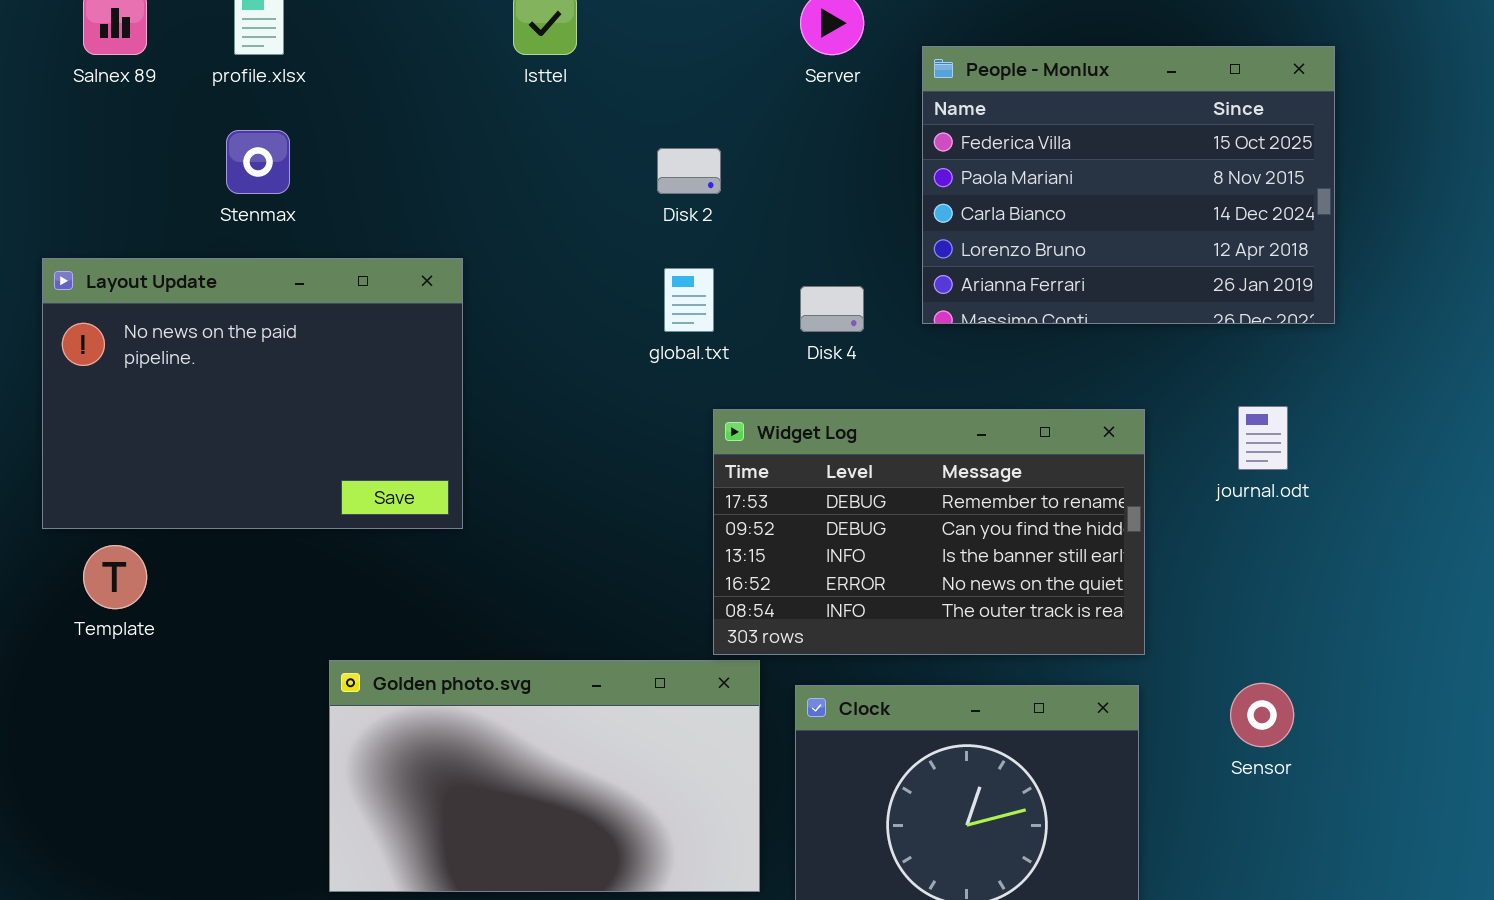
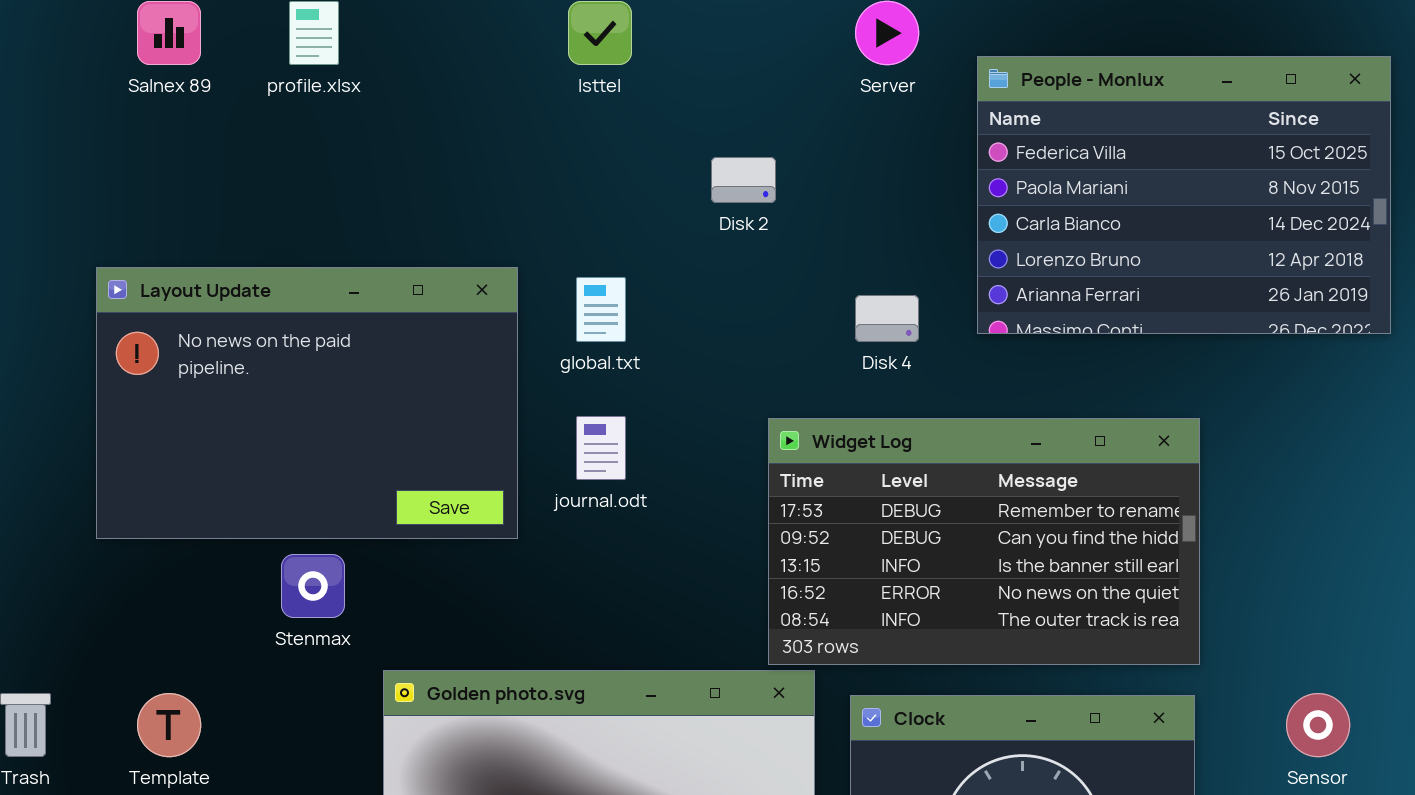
Stenmax: [226,130,290,194] -> [281,554,345,618], moved
global.txt: [664,268,714,332] -> [576,277,626,342], moved
journal.odt: [1238,406,1288,470] -> [576,416,626,480], moved
Template: [83,545,147,609] -> [137,693,201,757], moved

